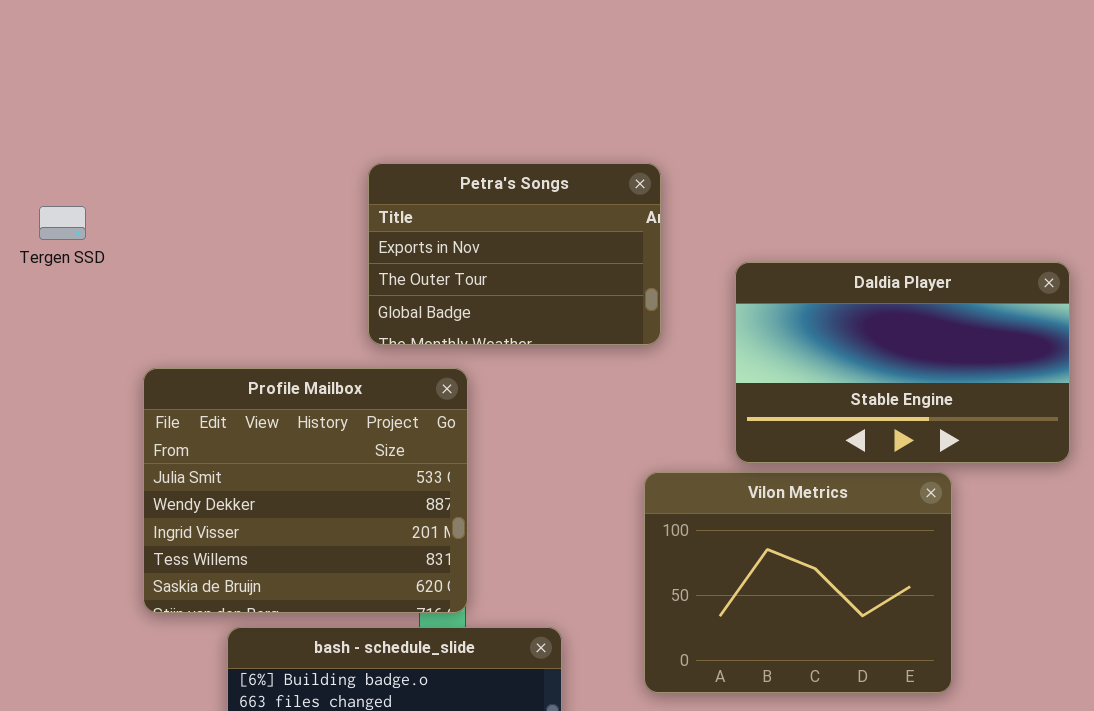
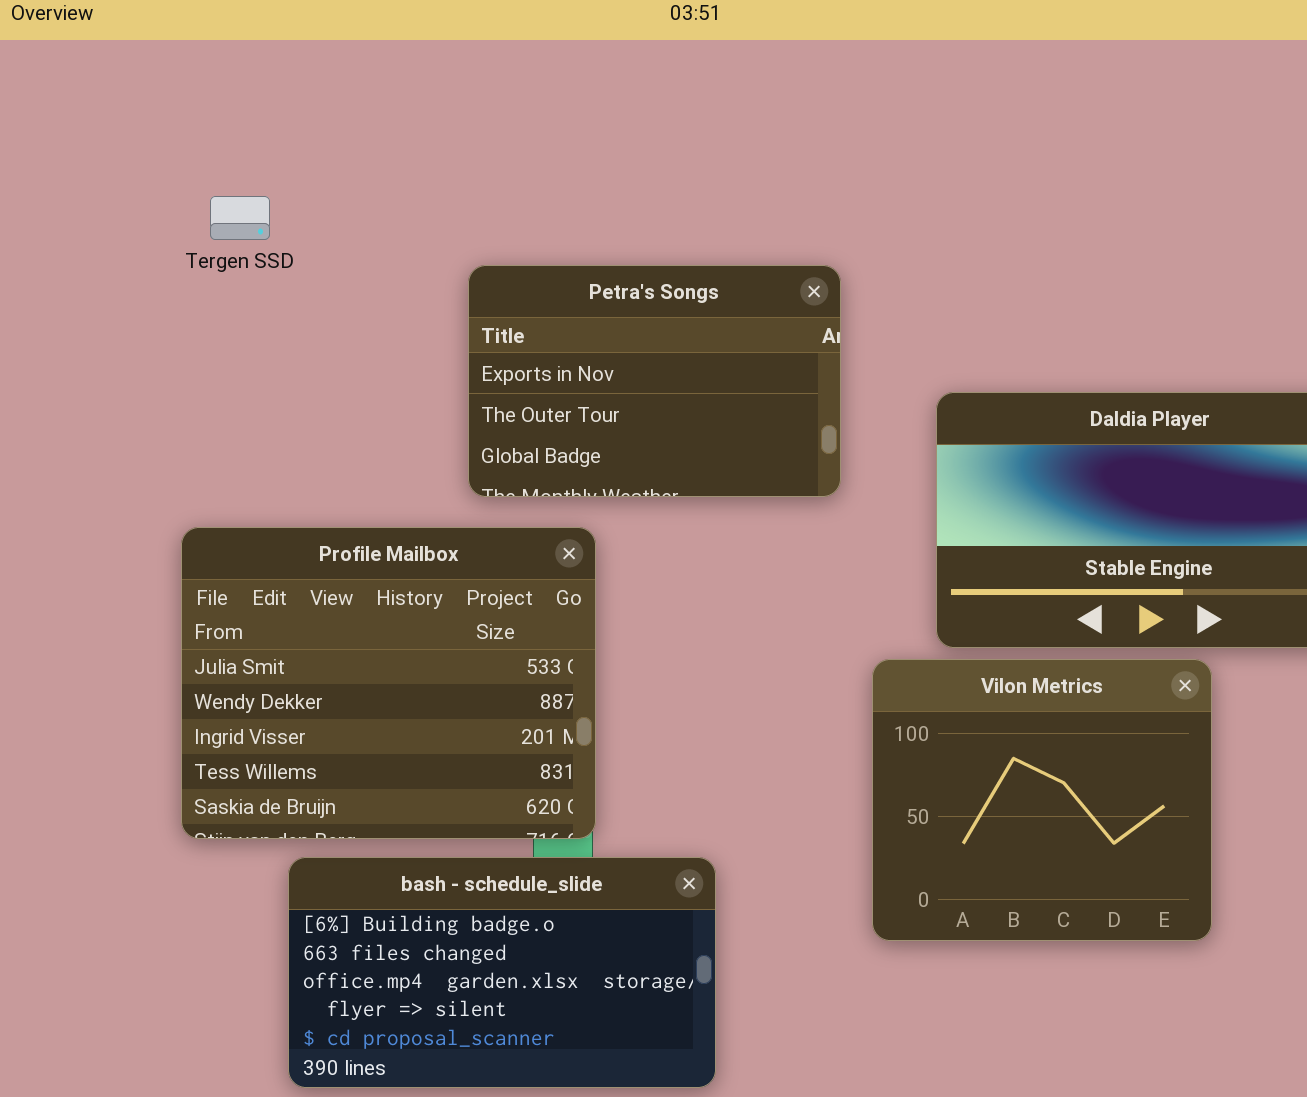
Tergen SSD: [39,206,86,240] -> [210,196,270,240], moved
Vilon Metrics: [644,472,952,693] -> [872,659,1212,941], resized

